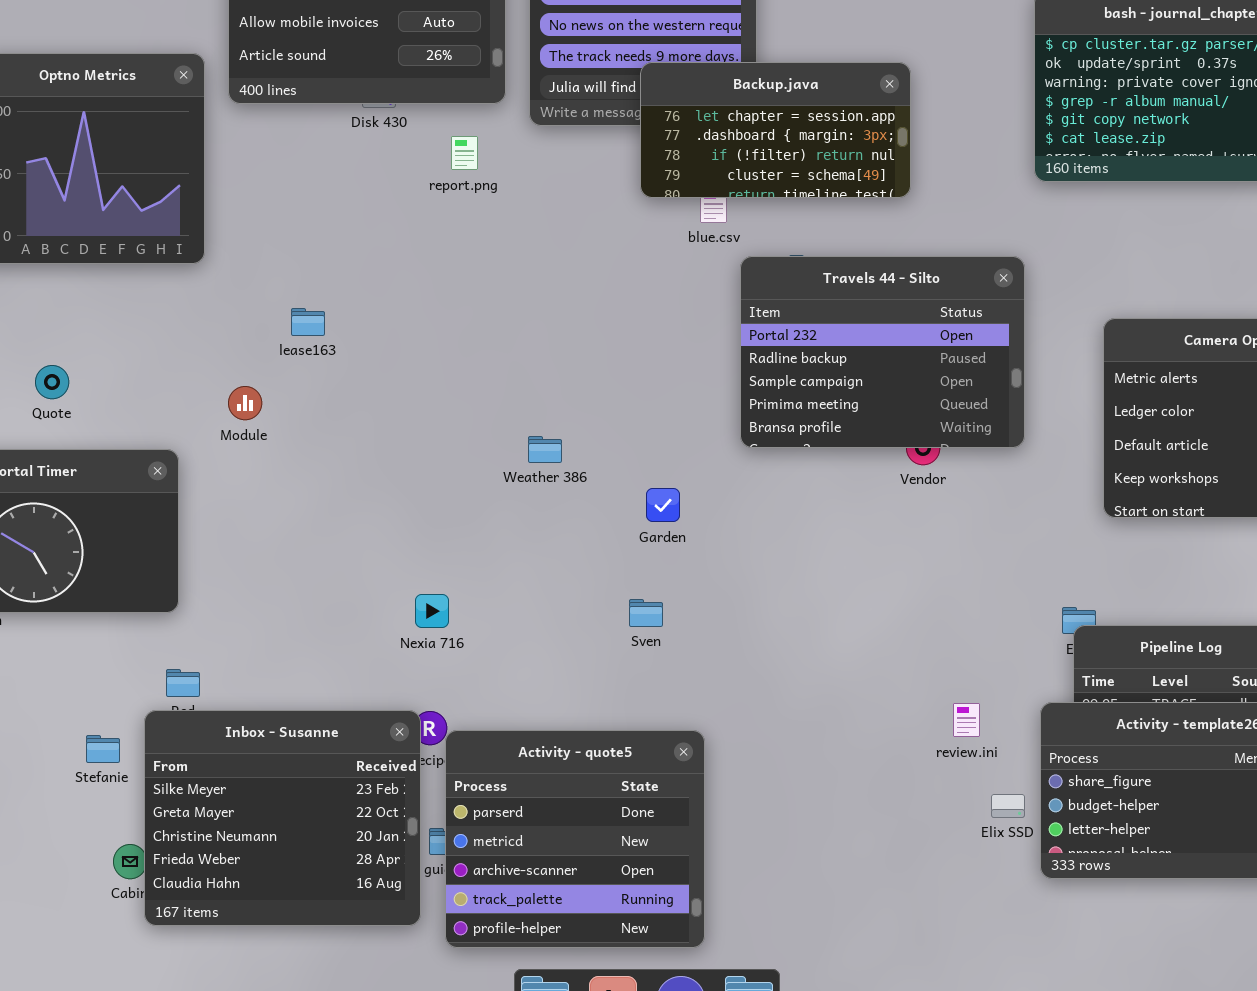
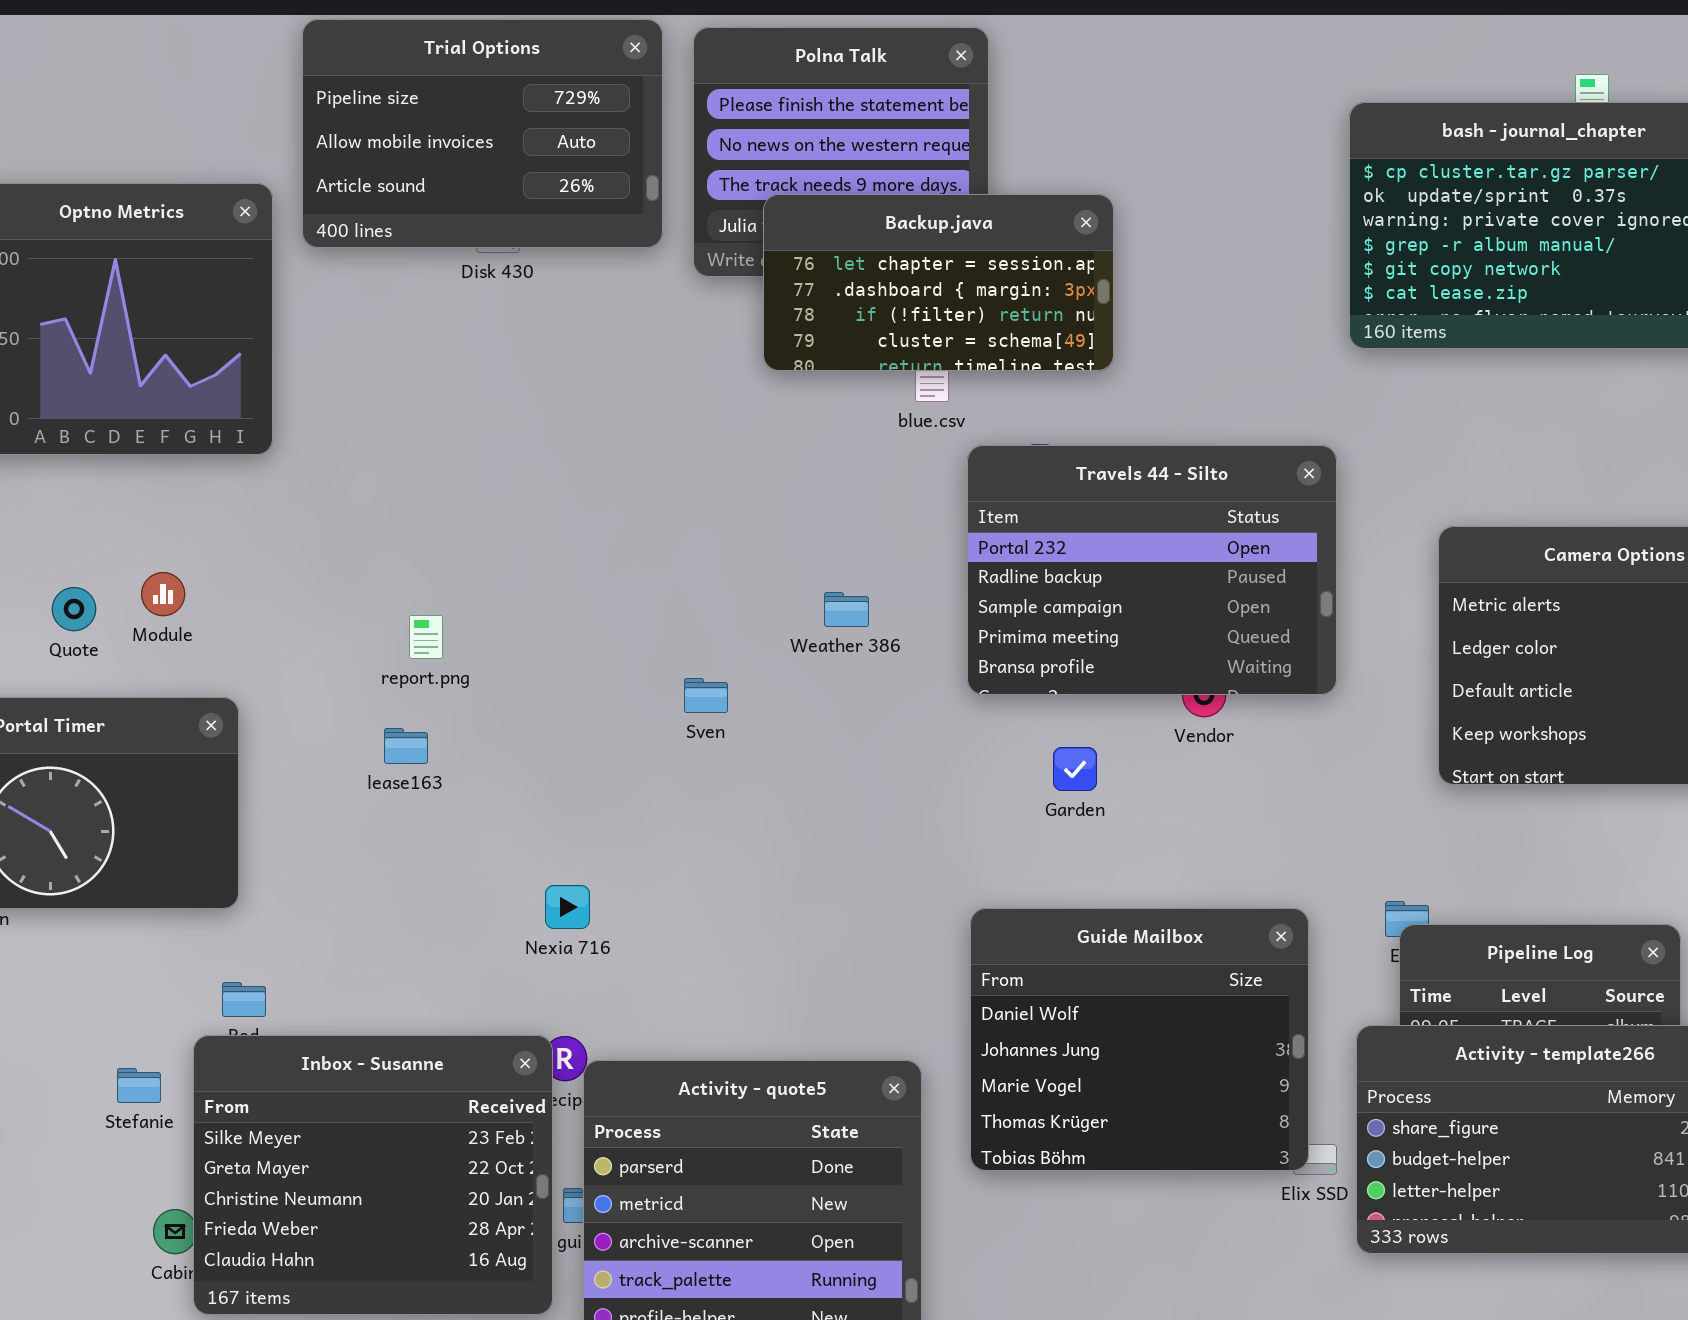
Backup.java: [640,62,911,198] -> [763,194,1114,371], moved
report.png: [451,136,478,170] -> [409,615,443,659], moved
lease163: [291,308,325,336] -> [384,728,428,764], moved
Module: [228,386,262,420] -> [141,572,185,616], moved
Weather 386: [528,436,562,463] -> [824,592,869,627], moved
Garden: [646,488,680,522] -> [1053,747,1097,791], moved
Sven: [629,599,663,627] -> [684,678,728,713], moved
Guide Mailbox: none -> [970,908,1309,1171], opened

